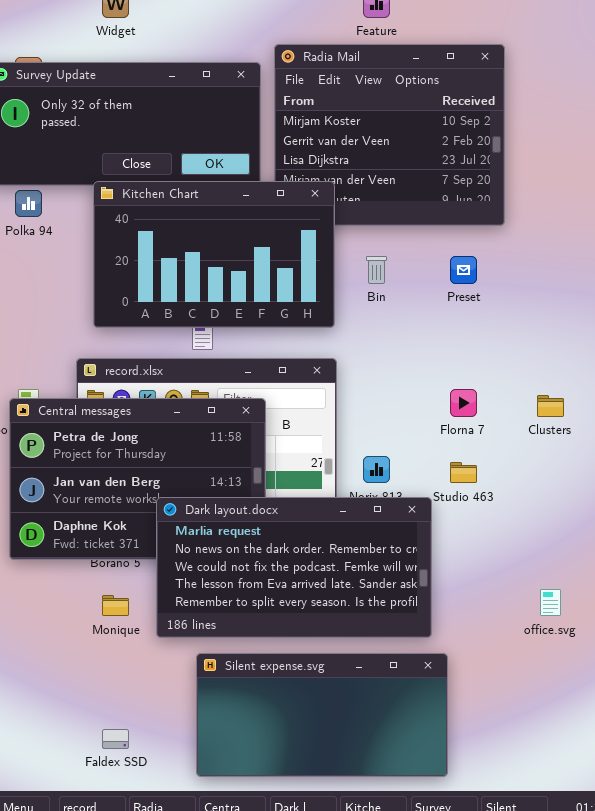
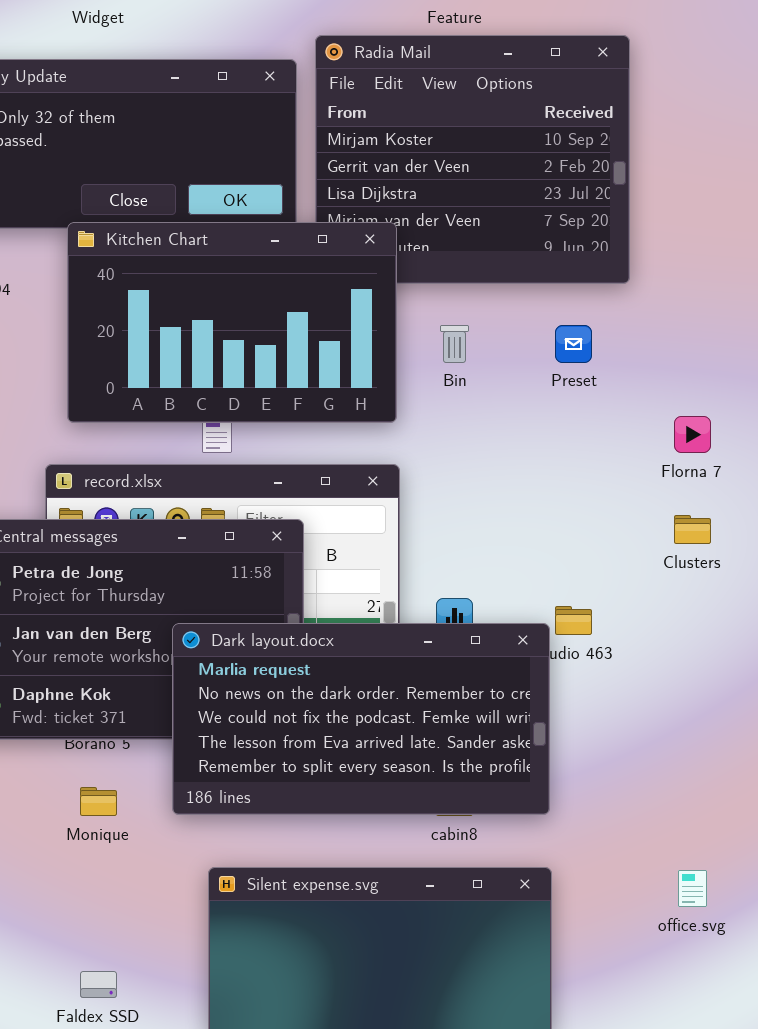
Florna 7: [450,389,477,417] -> [674,416,711,453], moved
Dark layout.docx: [156,497,432,638] -> [172,623,550,815], moved
office.svg: [540,589,561,616] -> [678,870,707,907], moved

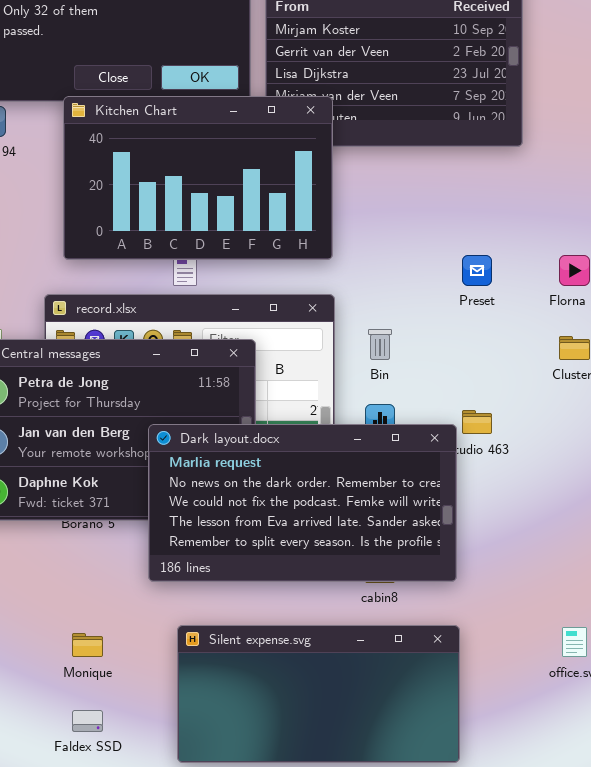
Bin: [440,325,469,363] -> [368,329,392,360], moved
Preset: [555,325,592,363] -> [462,255,492,286], moved
Monique: [80,787,117,816] -> [72,633,103,657], moved

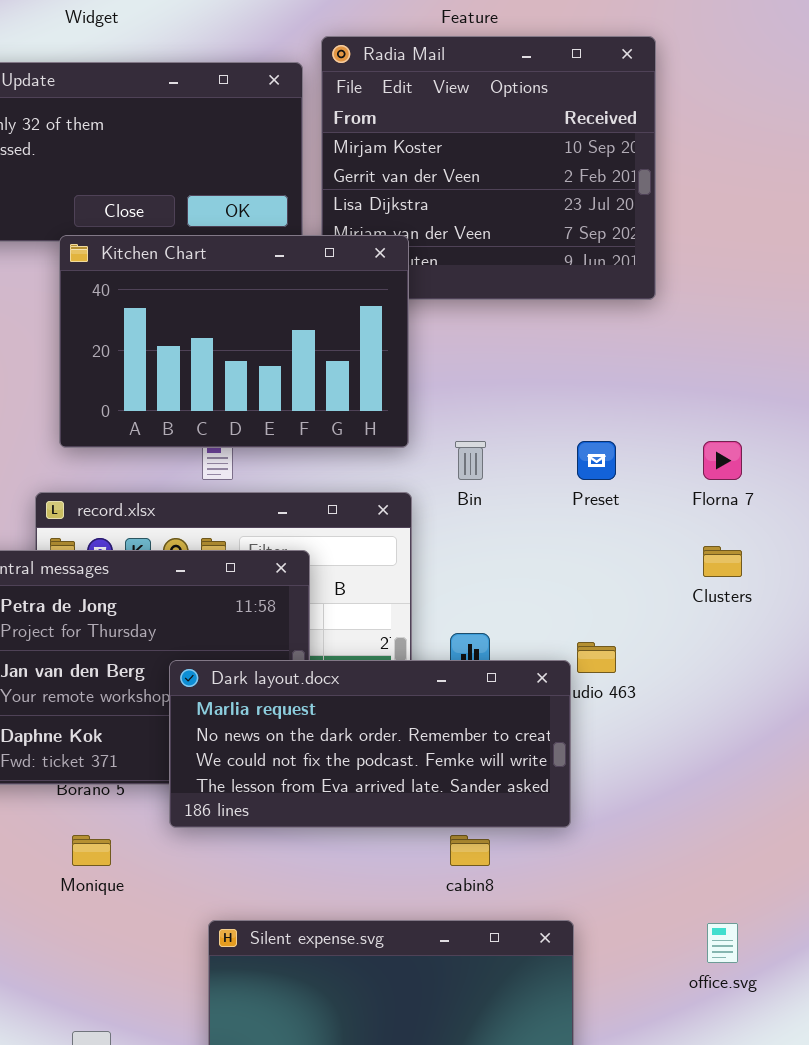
Bin: [368,329,392,360] -> [455,441,486,480], moved
Dark layout.docx: [148,424,457,582] -> [169,660,571,828], resized
Monique: [72,633,103,657] -> [72,835,111,866], moved

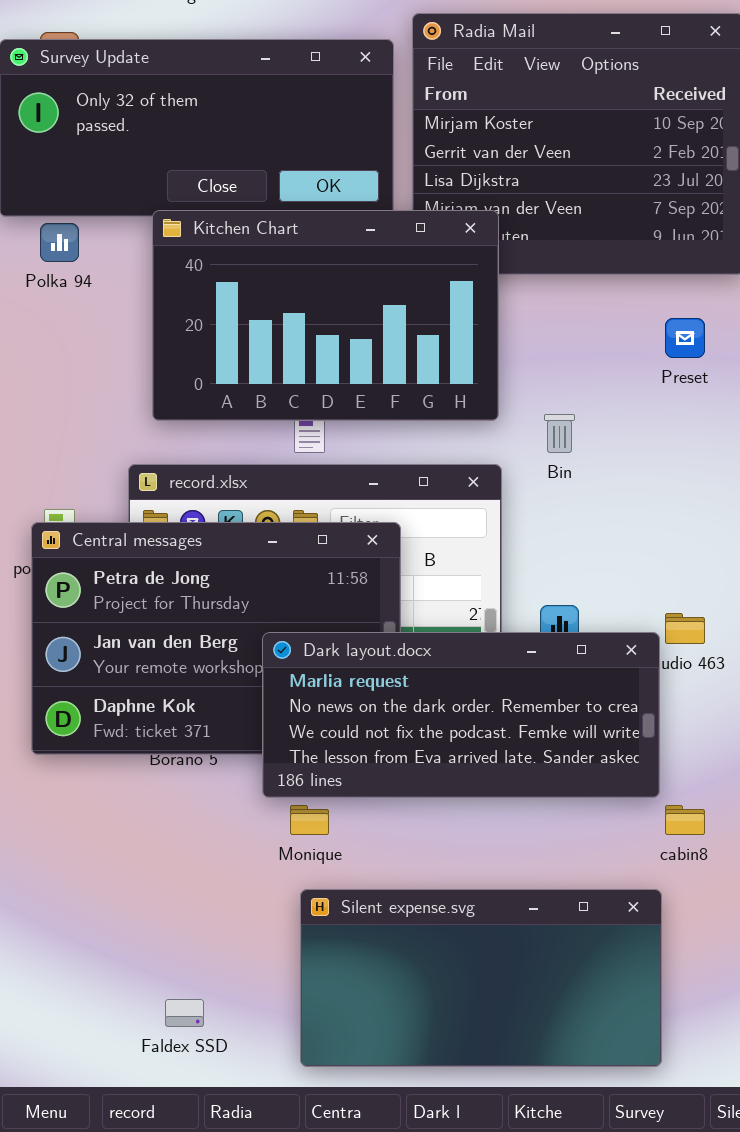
Preset: [577,441,616,480] -> [665,318,705,358], moved
Monique: [72,835,111,866] -> [290,805,329,835], moved
cabin8: [450,835,490,866] -> [665,805,705,835], moved

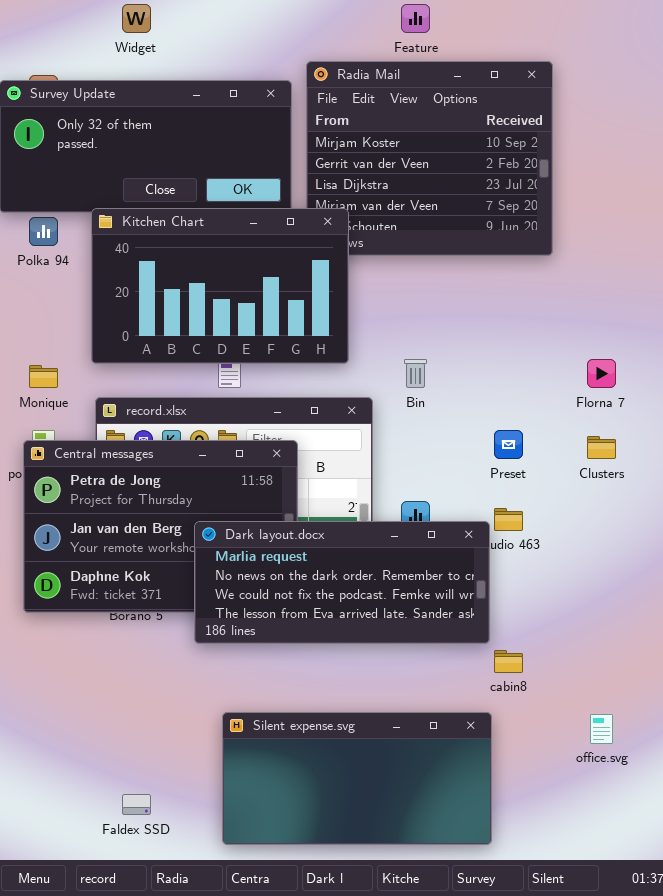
Kitchen Chart: [152,210,499,421] -> [91,208,349,364], moved
Preset: [665,318,705,358] -> [494,430,523,459], moved
Monique: [290,805,329,835] -> [29,365,58,388], moved

